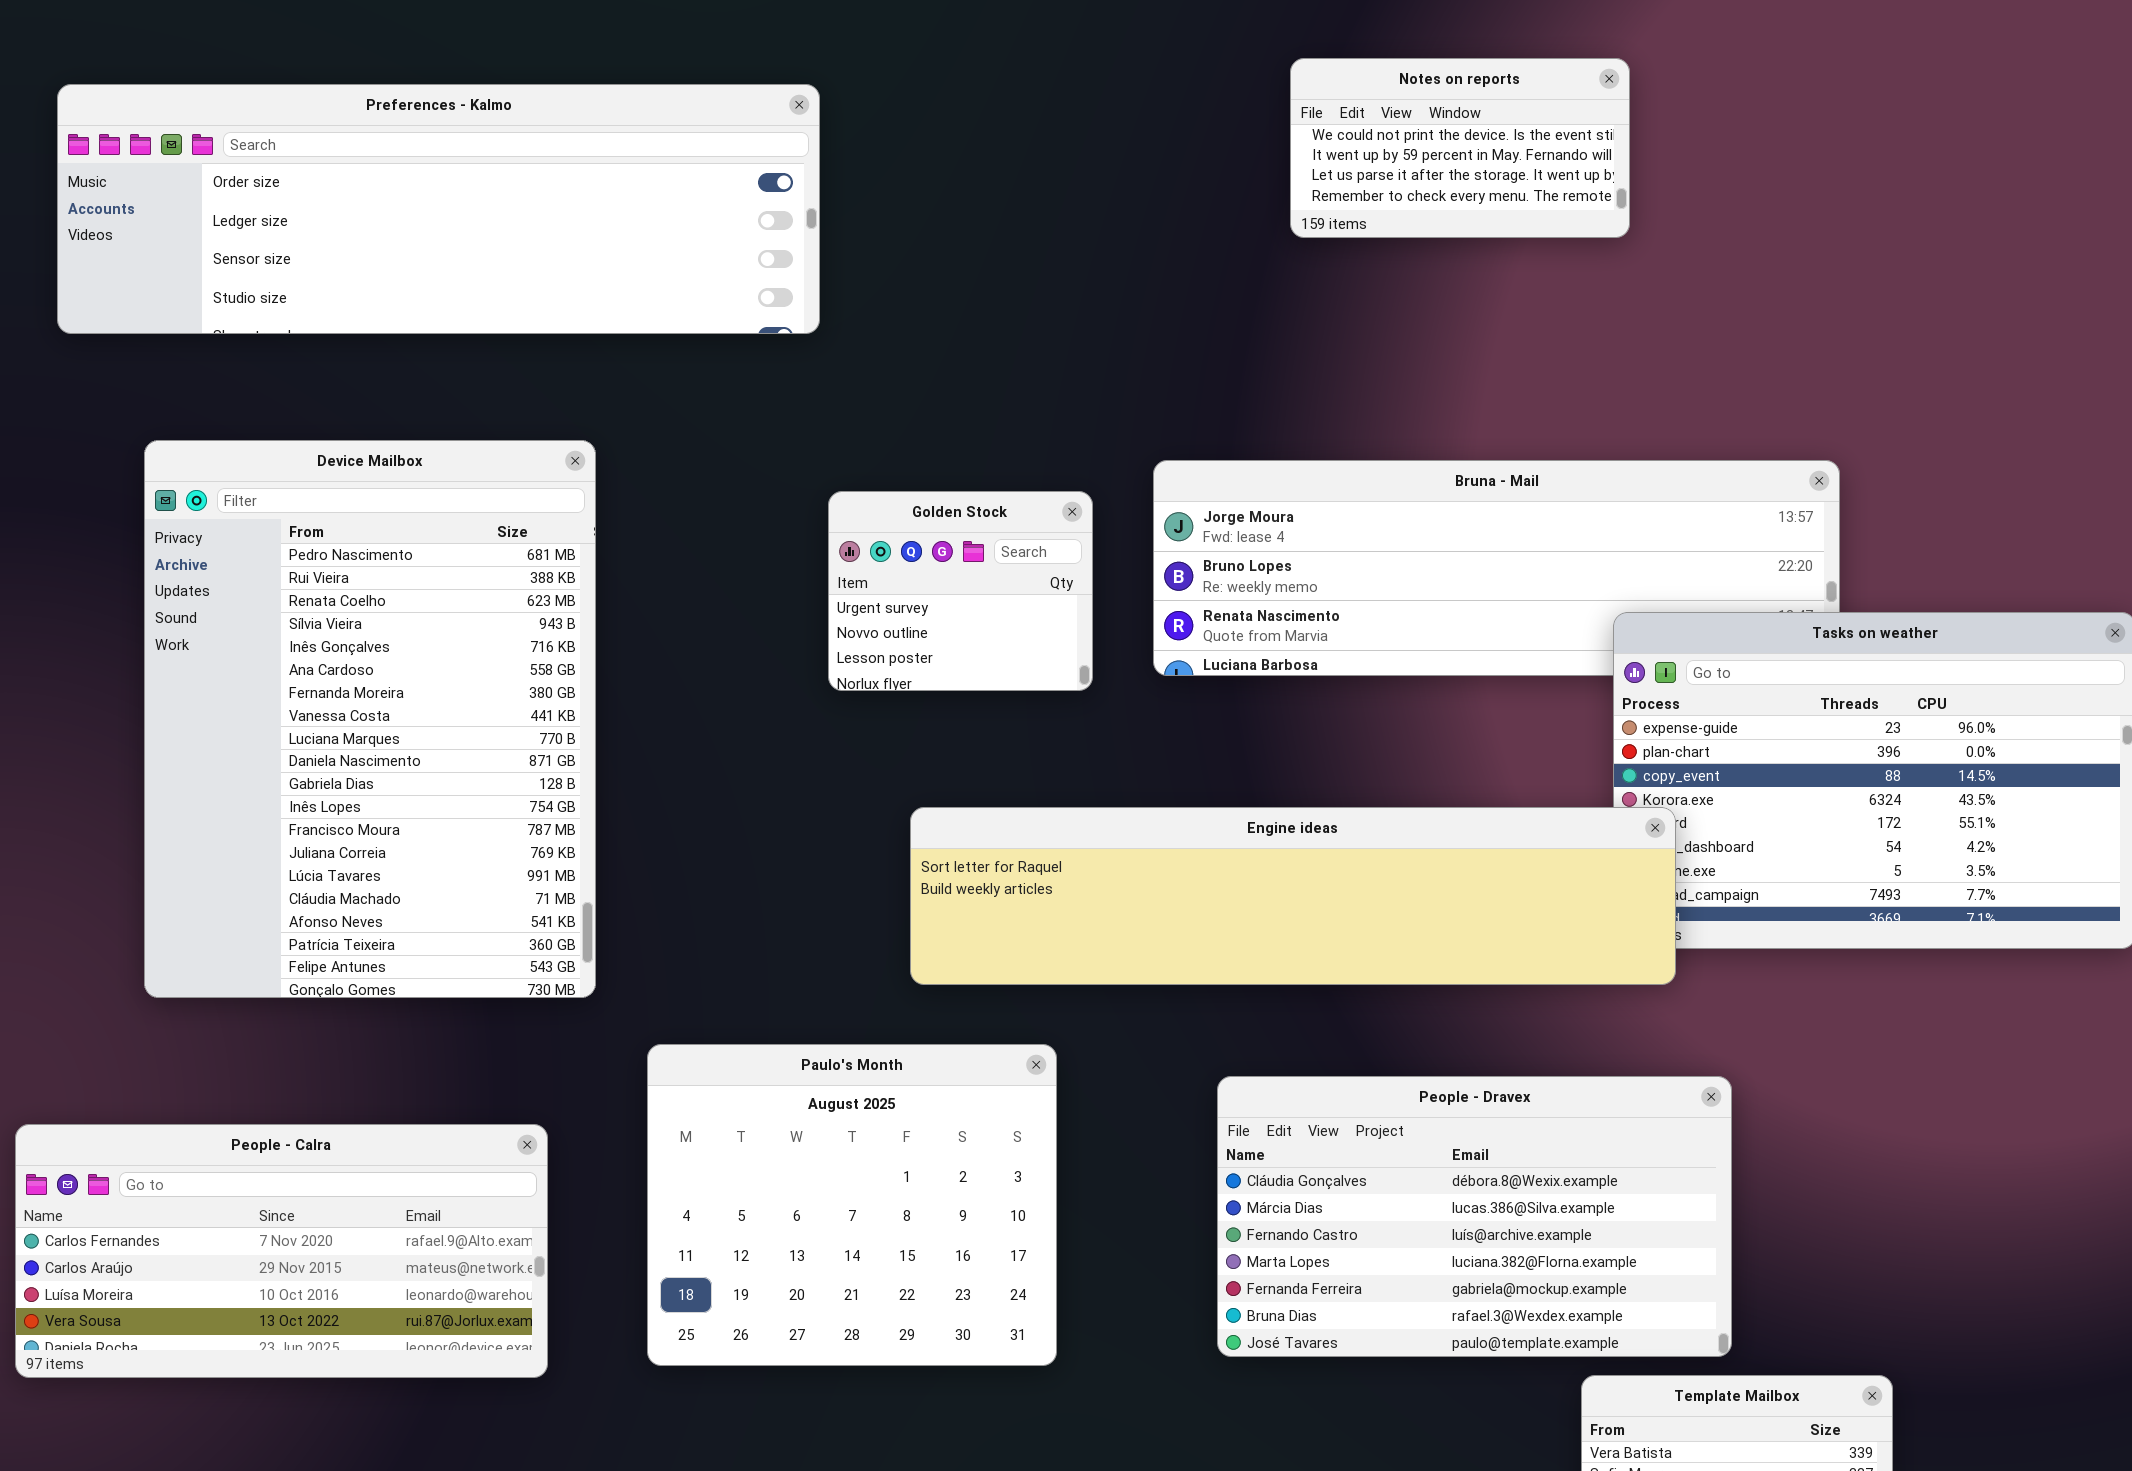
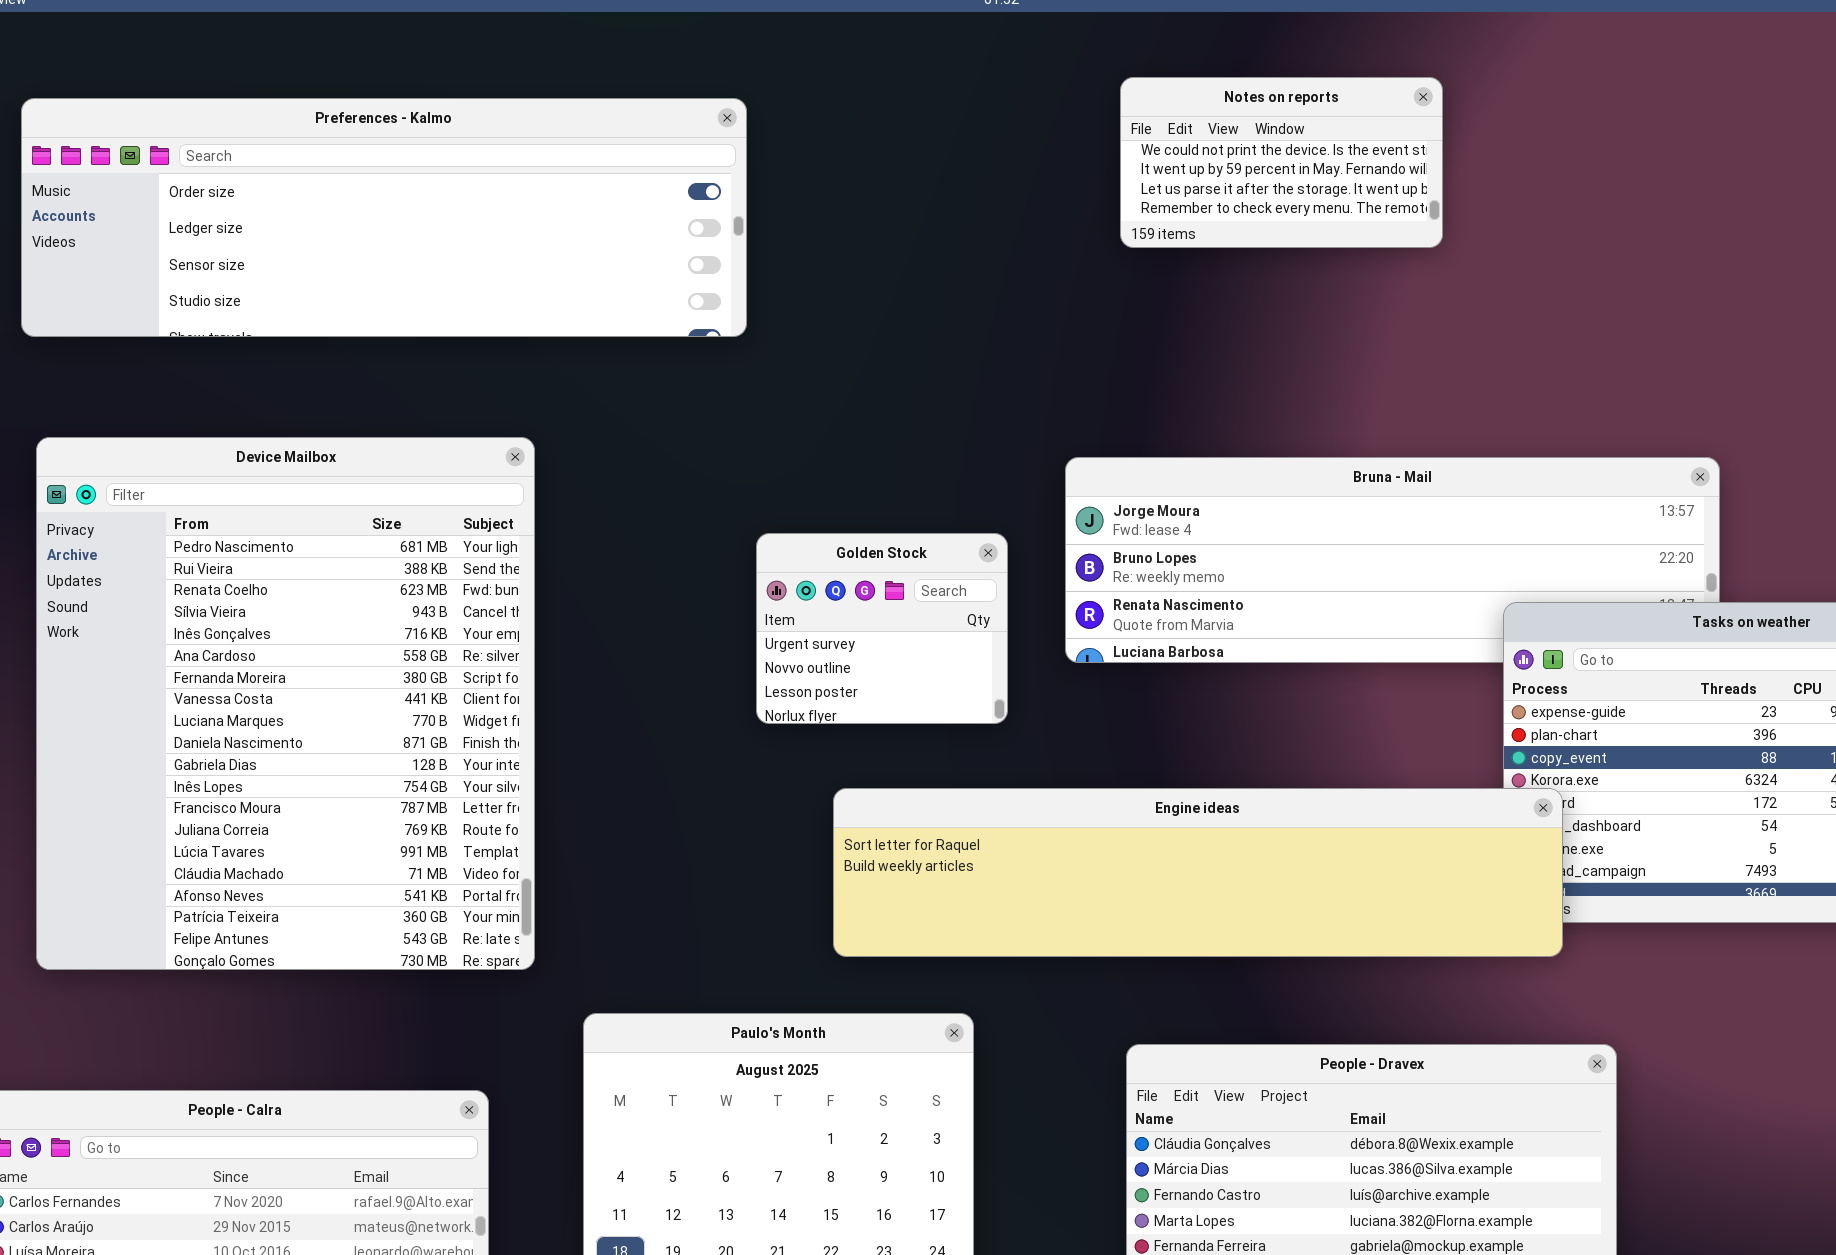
Notes on reports: [1290,58,1630,238] -> [1120,77,1443,248], moved
Device Mailbox: [144,440,596,998] -> [36,437,535,970], resized
Golden Stock: [828,491,1093,691] -> [756,533,1008,724], moved

